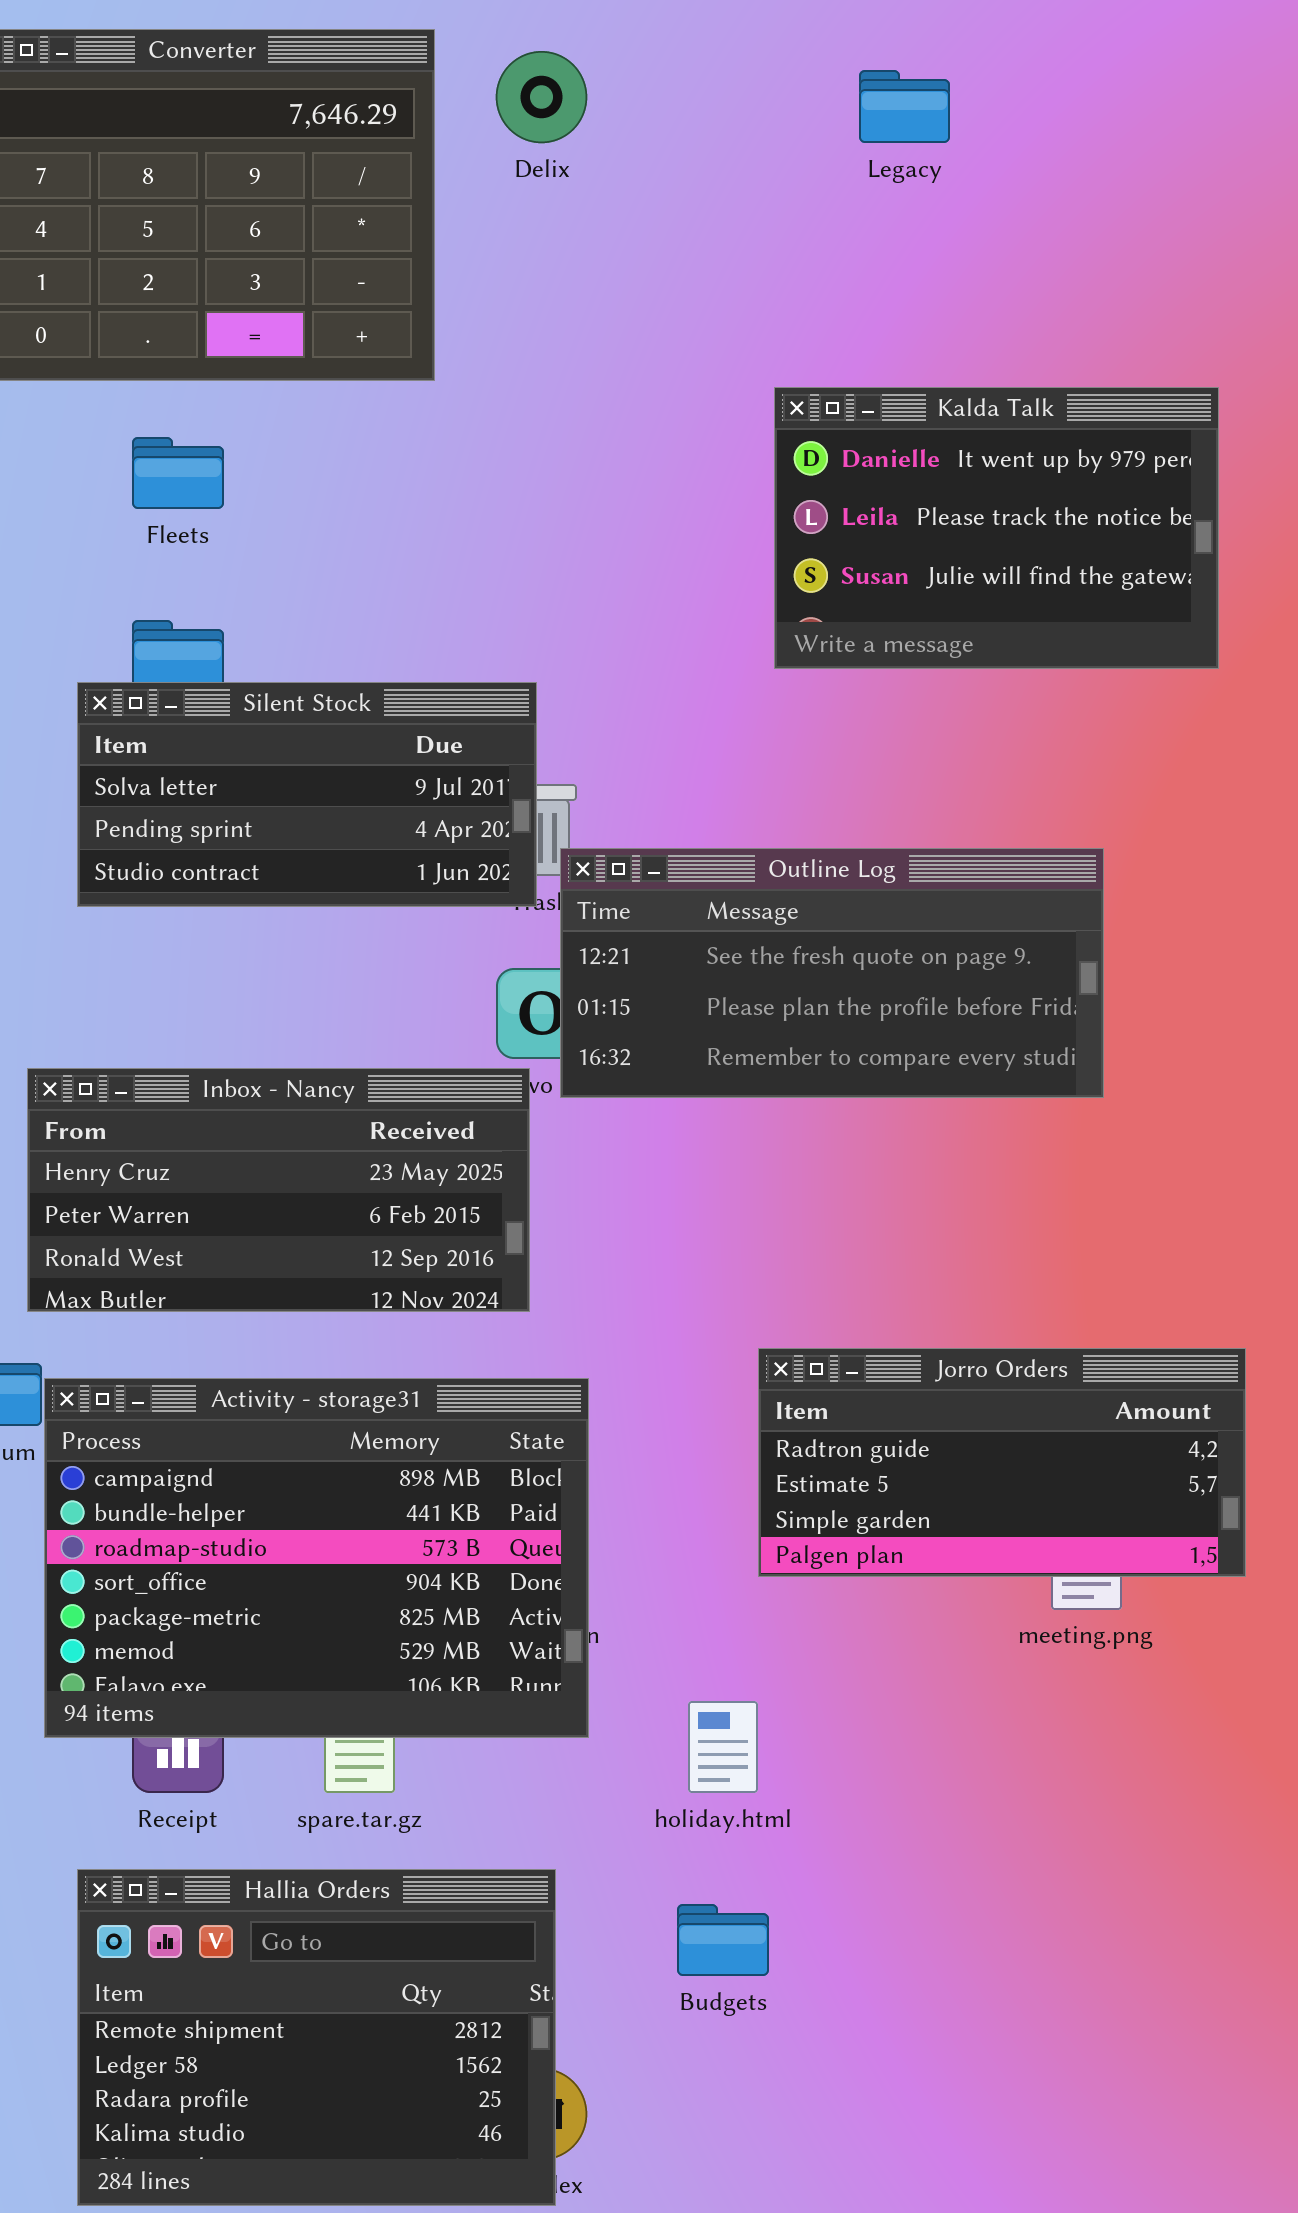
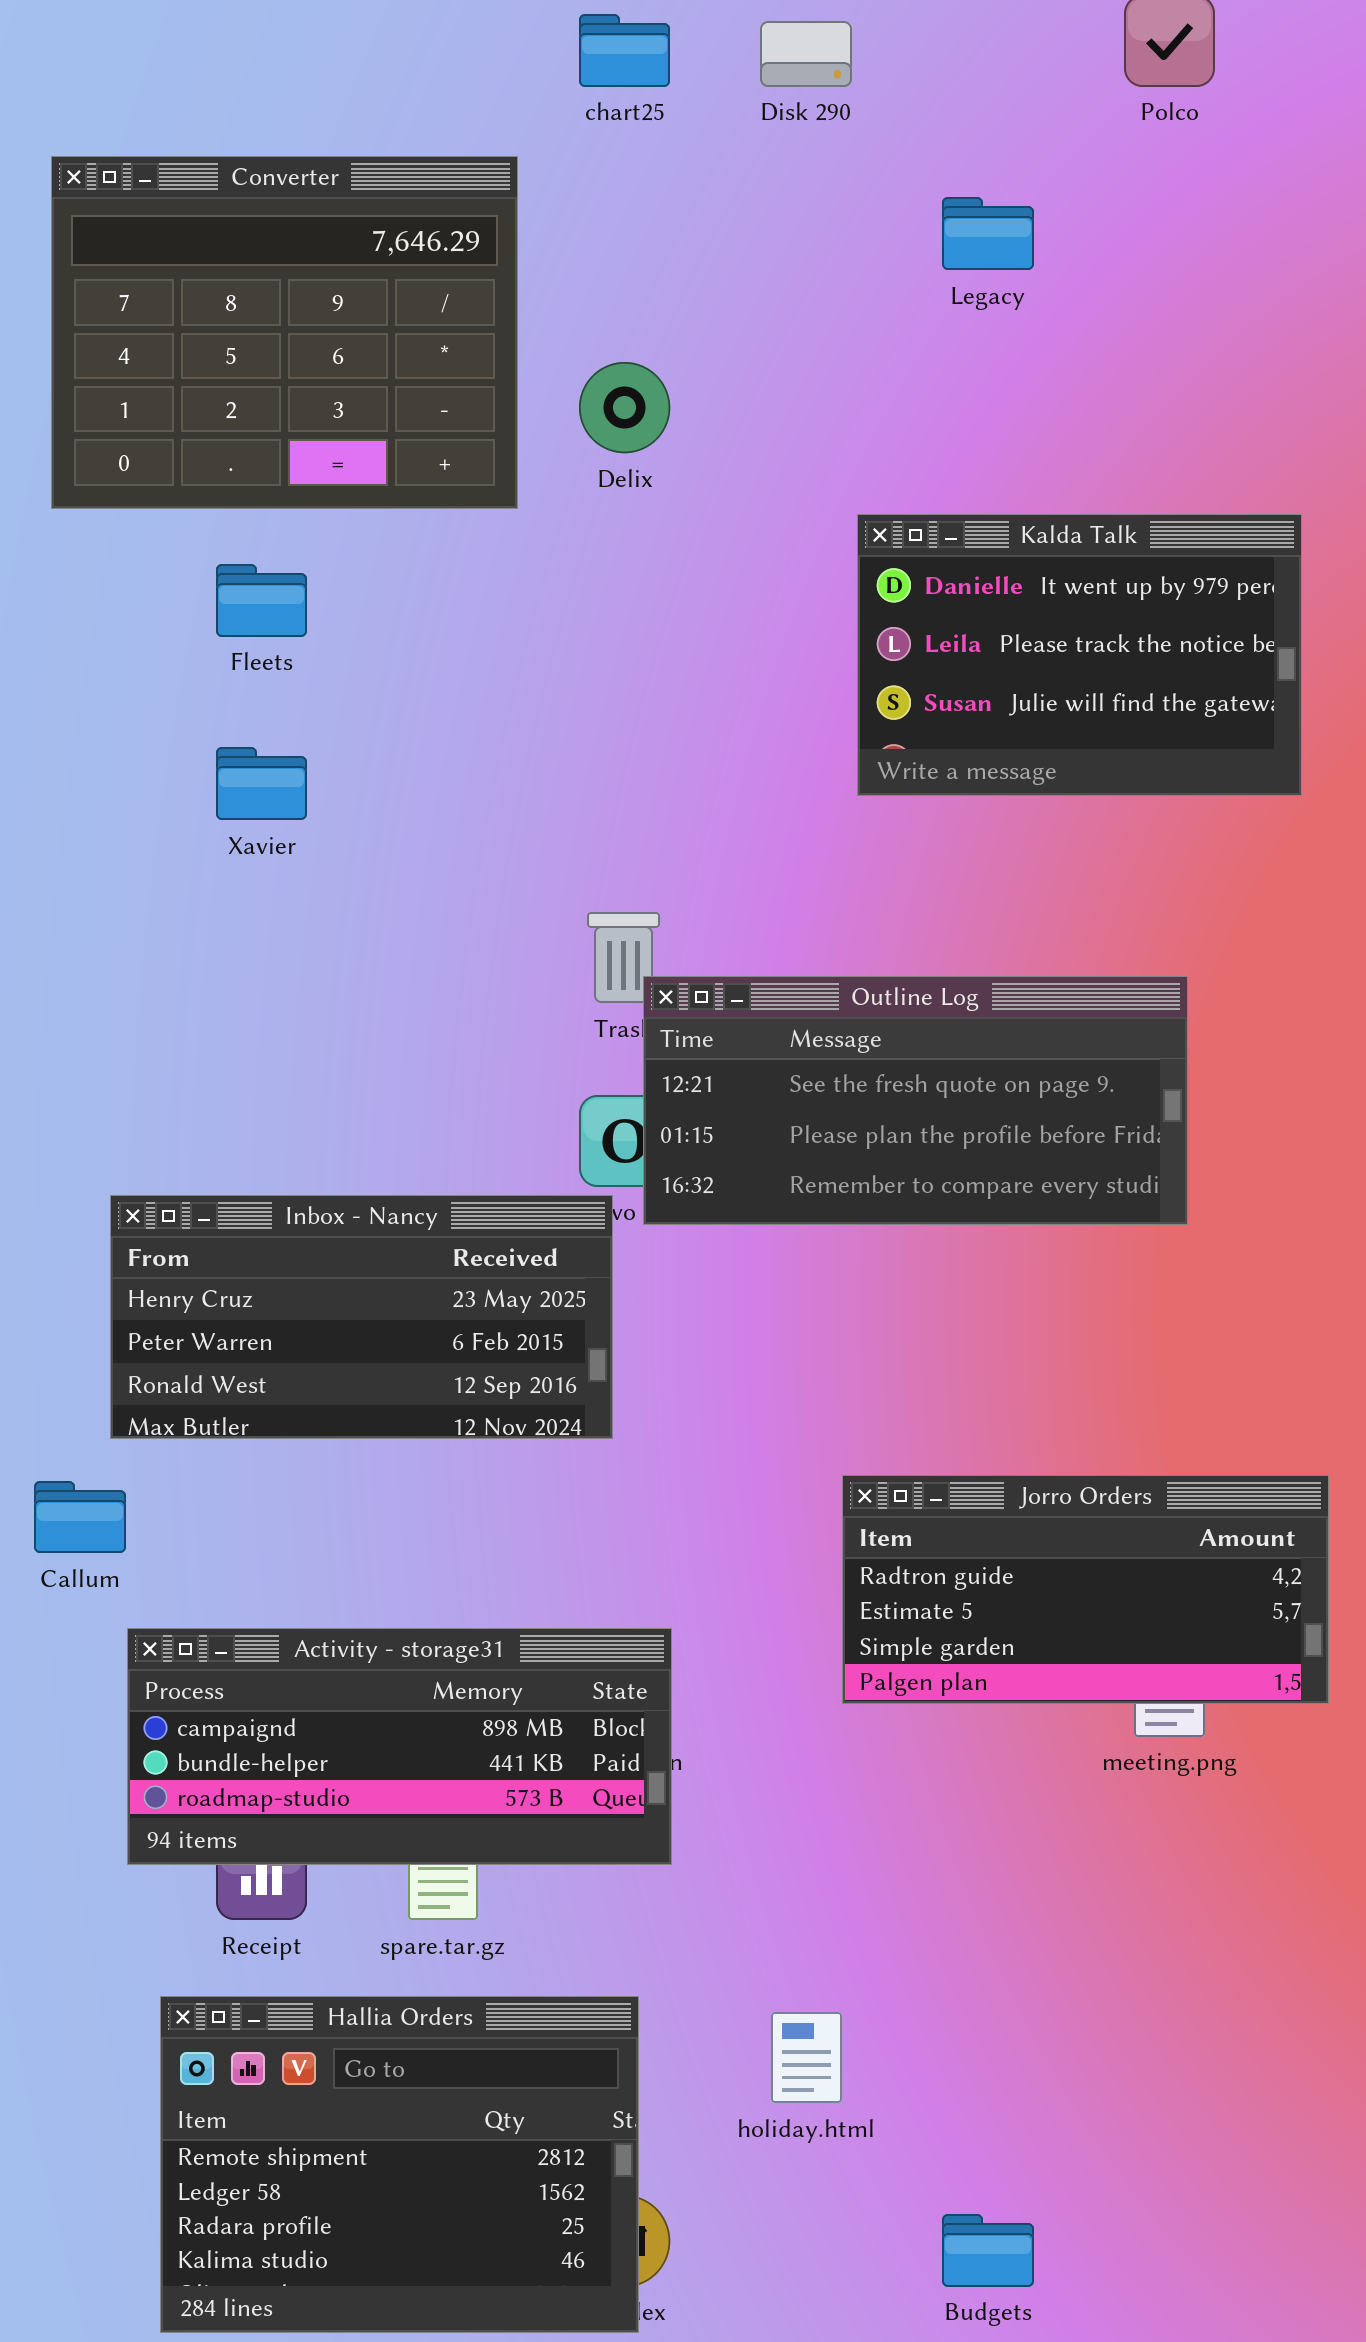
Delix: [496,51,587,143] -> [579,362,670,453], moved
Silent Stock: [77,682,537,907] -> none, closed
Activity - storage31: [44,1378,589,1738] -> [127,1628,672,1865], resized
holiday.html: [688,1701,758,1793] -> [771,2012,842,2103], moved
Budgets: [677,1904,769,1976] -> [942,2214,1034,2287], moved

